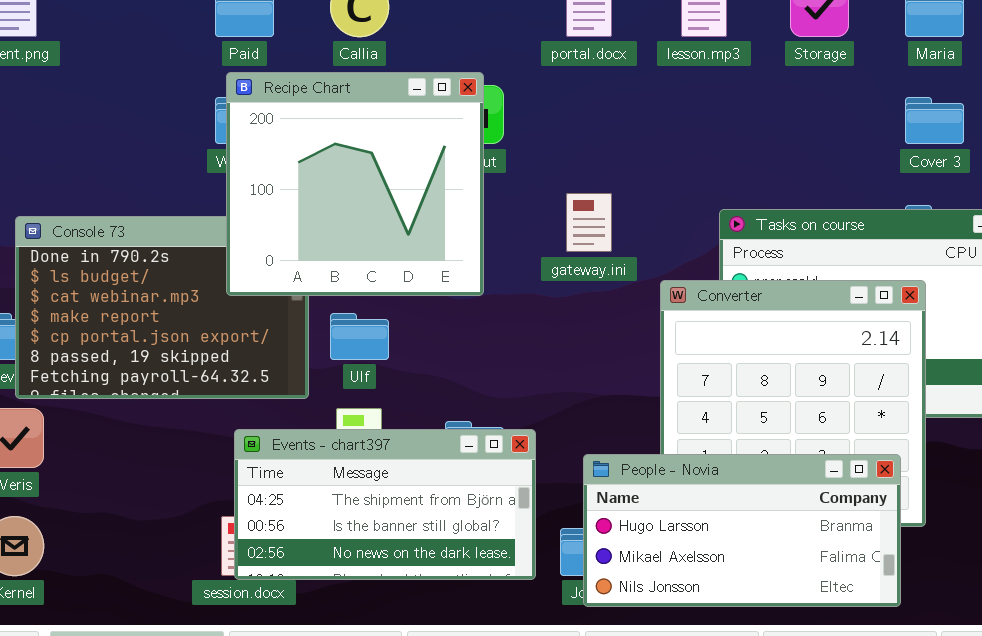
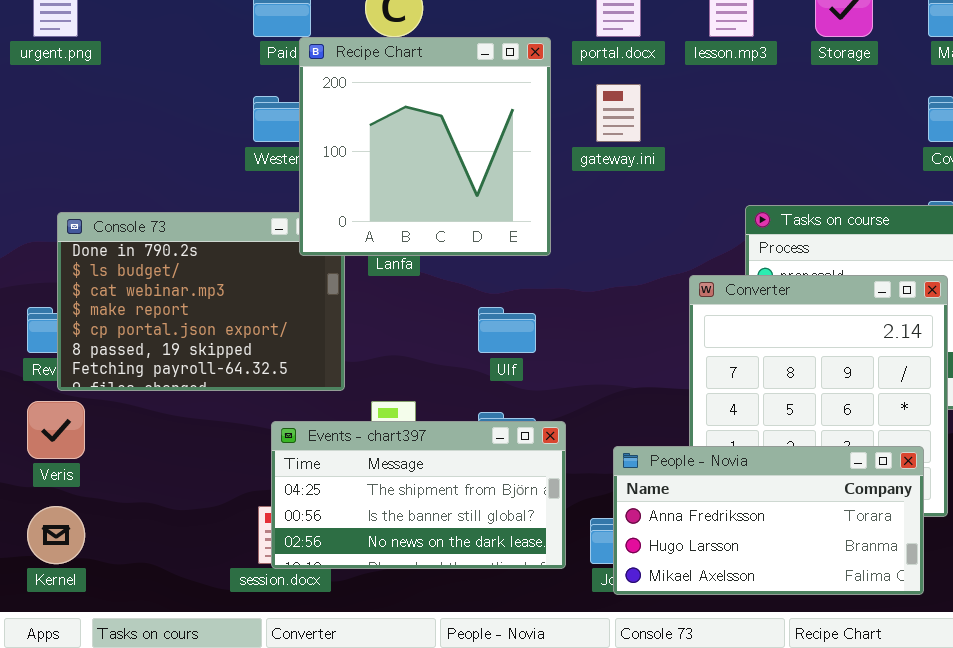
Recipe Chart: [226,72,484,296] -> [299,37,551,256], moved
gateway.ini: [566,193,612,252] -> [596,84,641,142], moved
Ulf: [330,313,389,360] -> [478,307,536,353], moved
People - Novia: [583,454,901,607] -> [613,446,924,595], scrolled up 1 row

